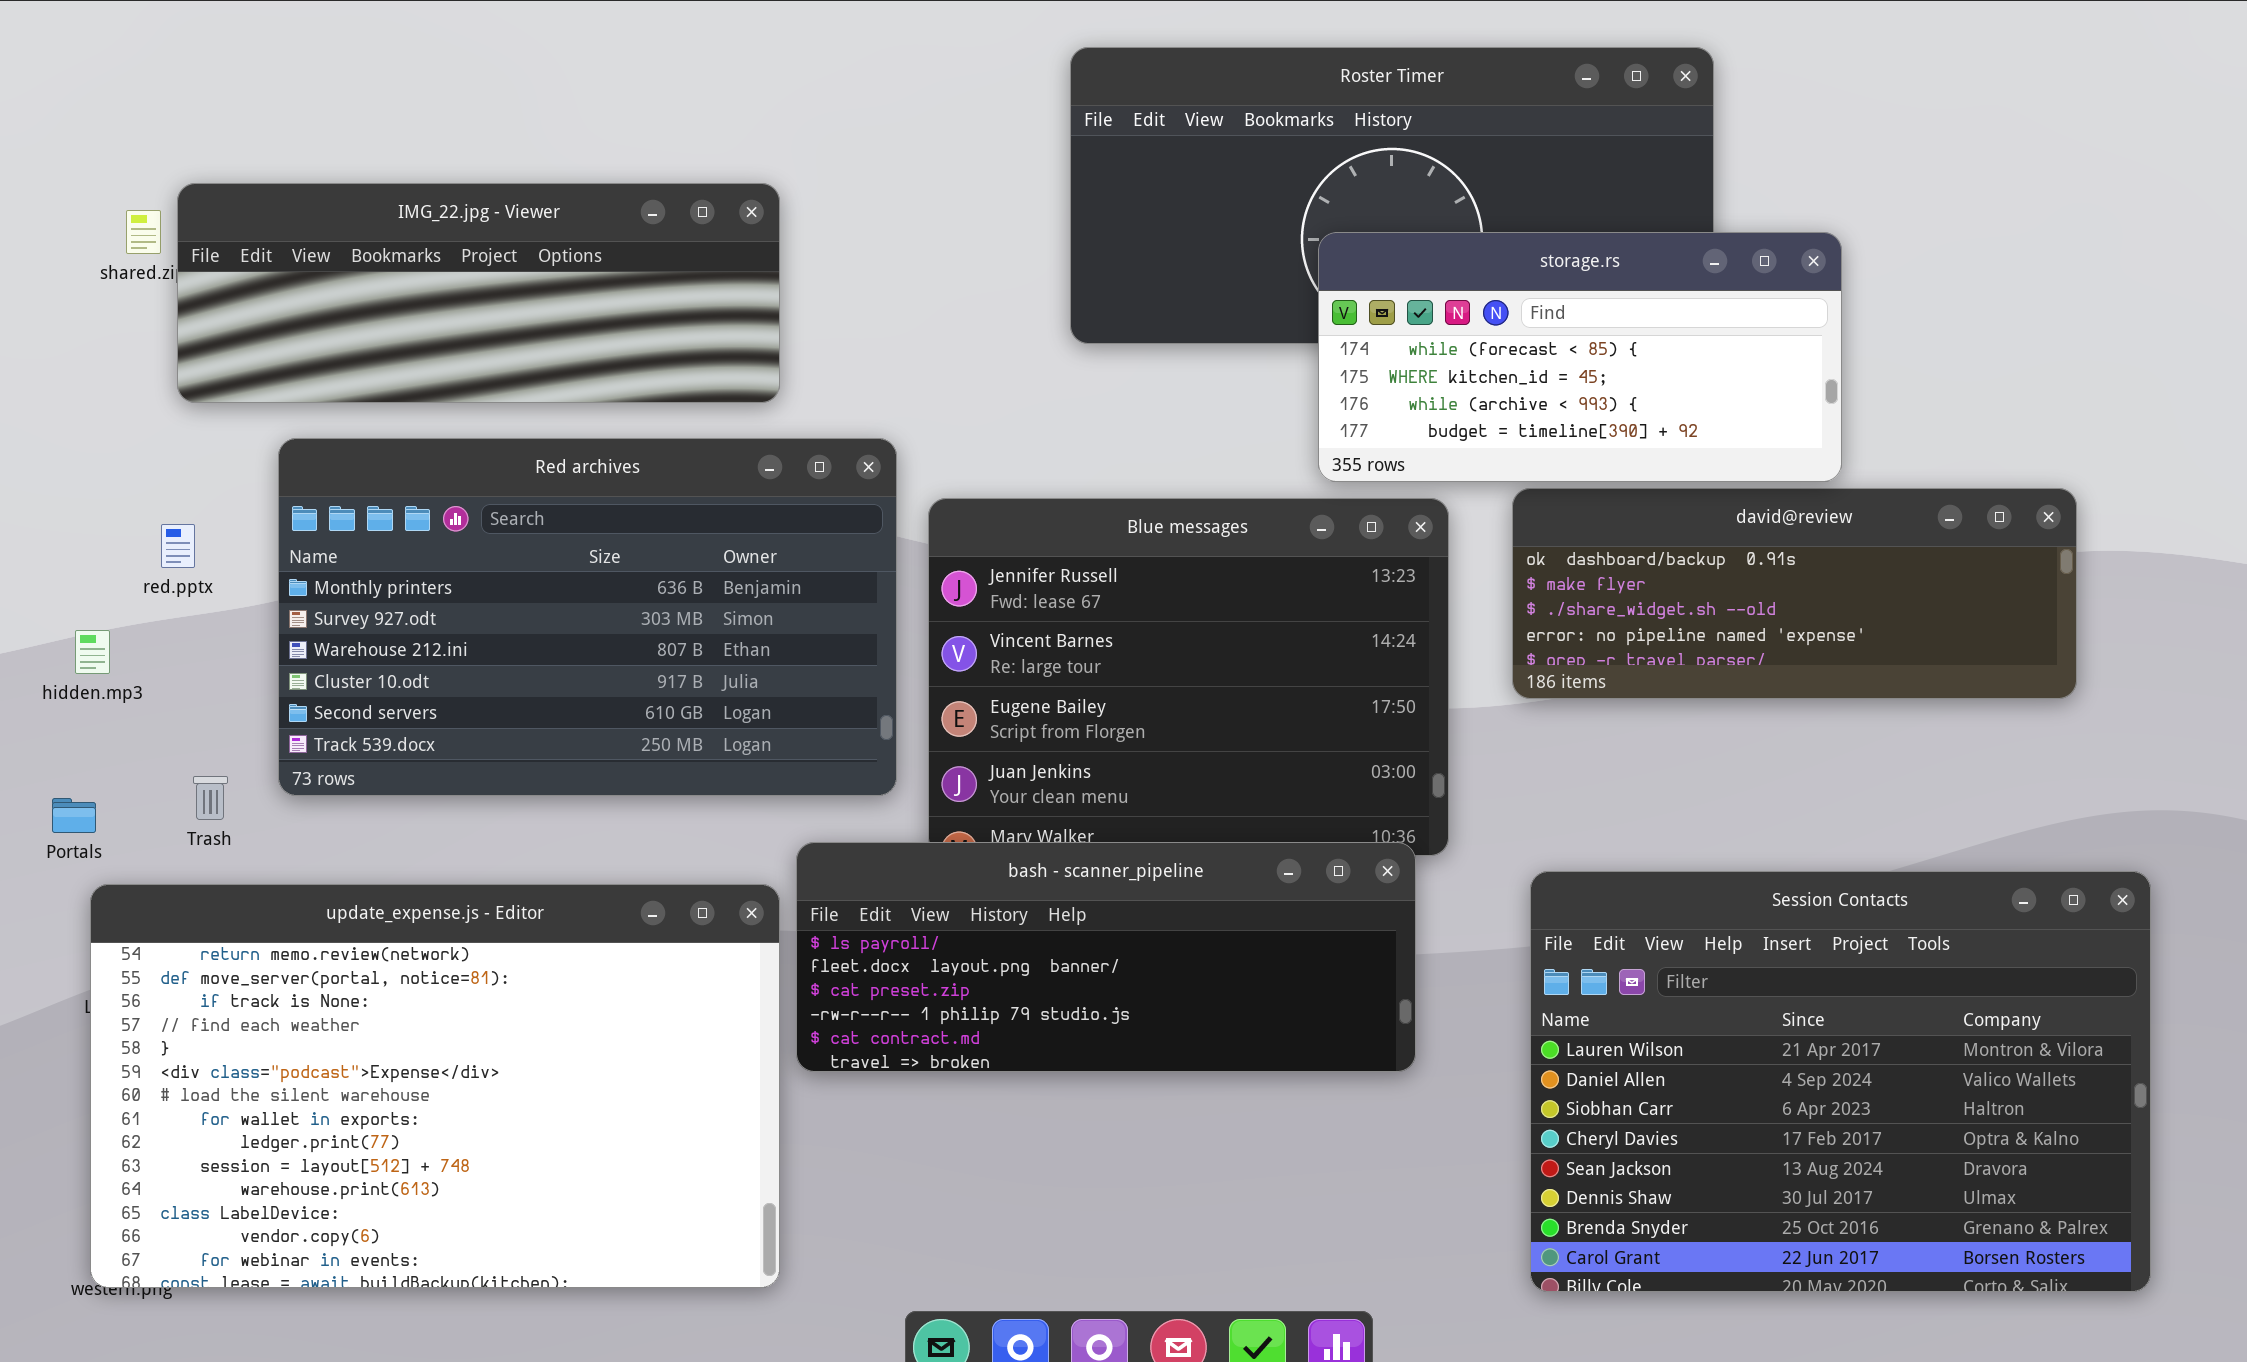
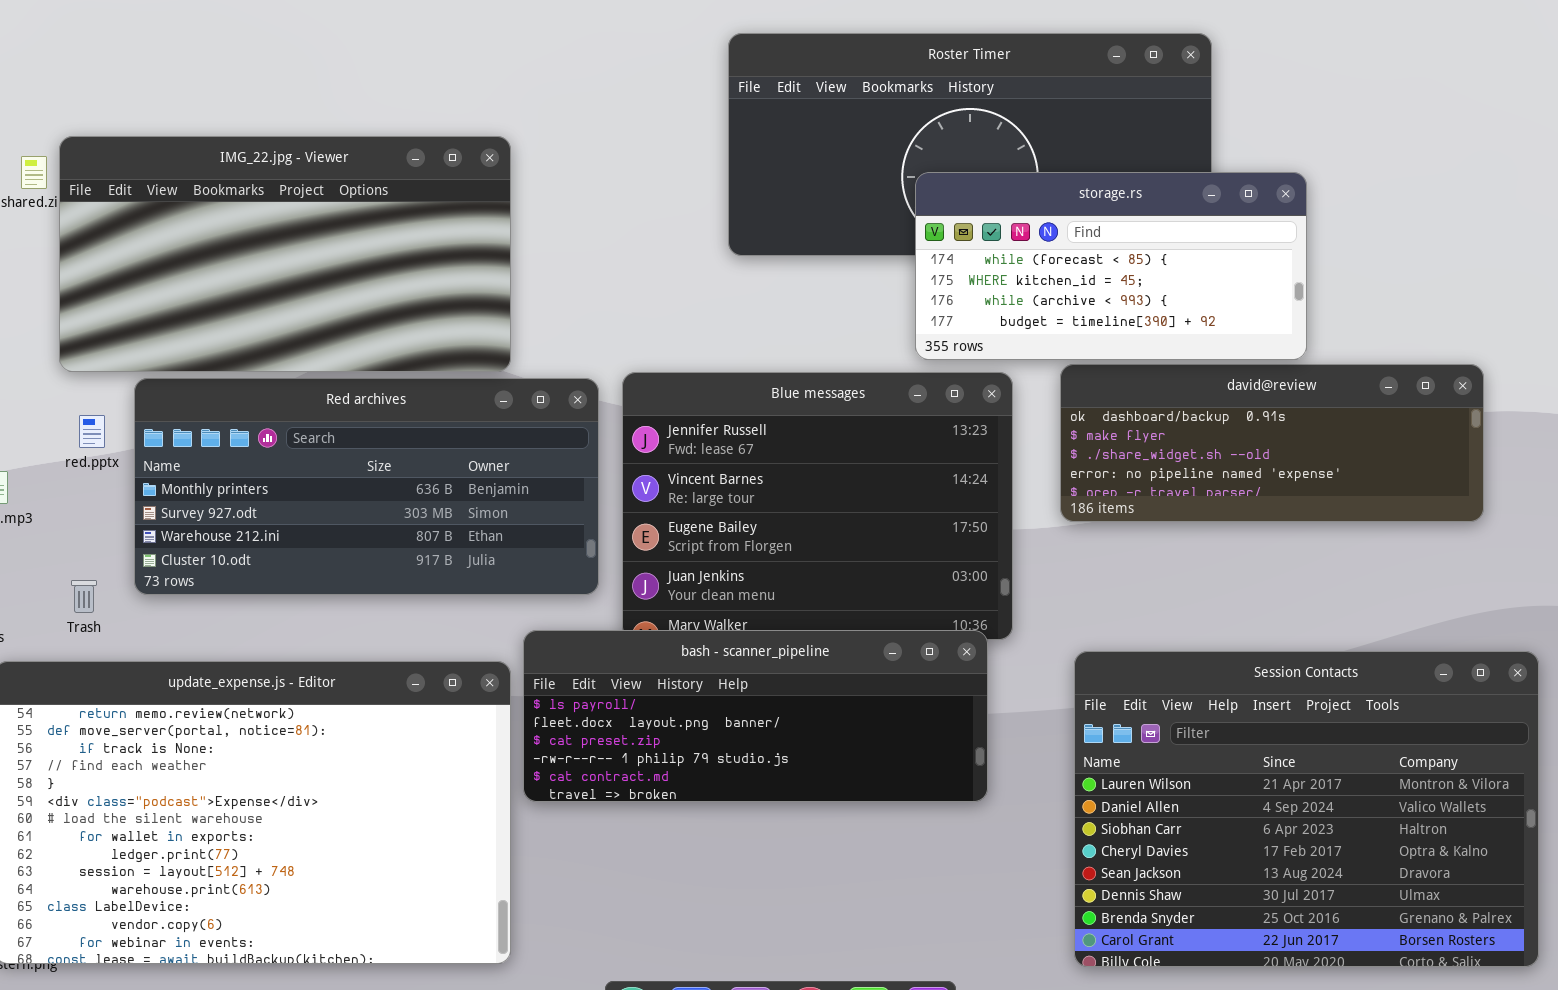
IMG_22.jpg - Viewer: [177,183,780,403] -> [59,136,511,372], resized
Red archives: [278,438,897,796] -> [134,378,599,595], resized
red.pptx: [161,524,195,568] -> [79,415,105,448], moved

